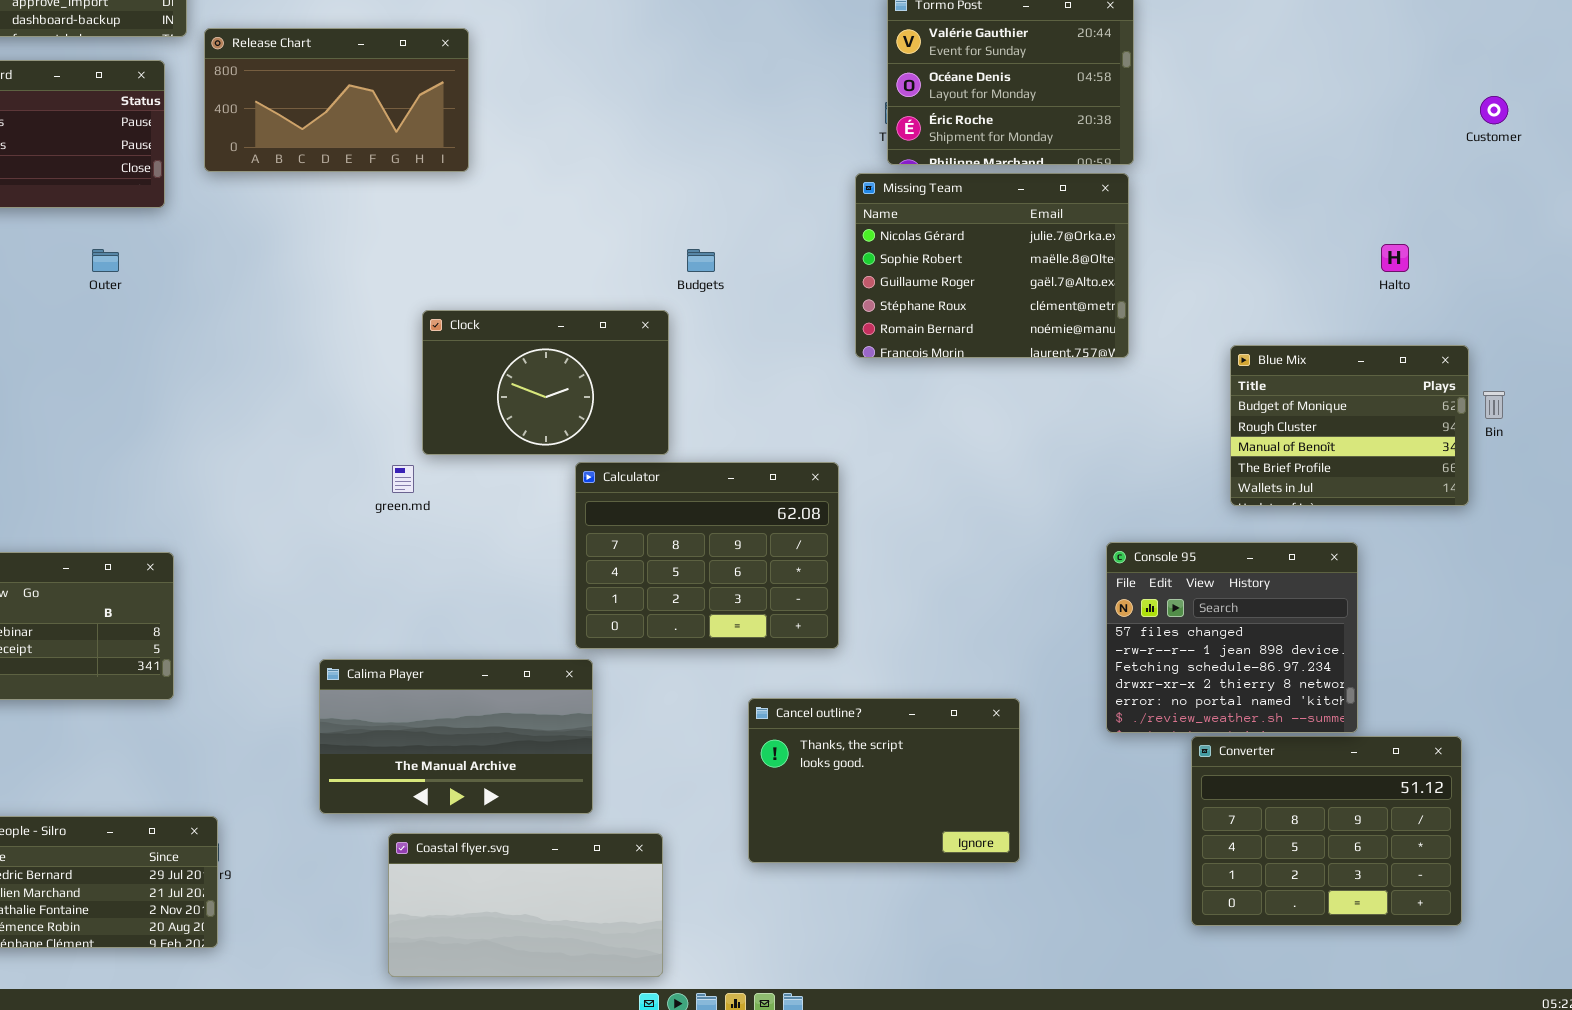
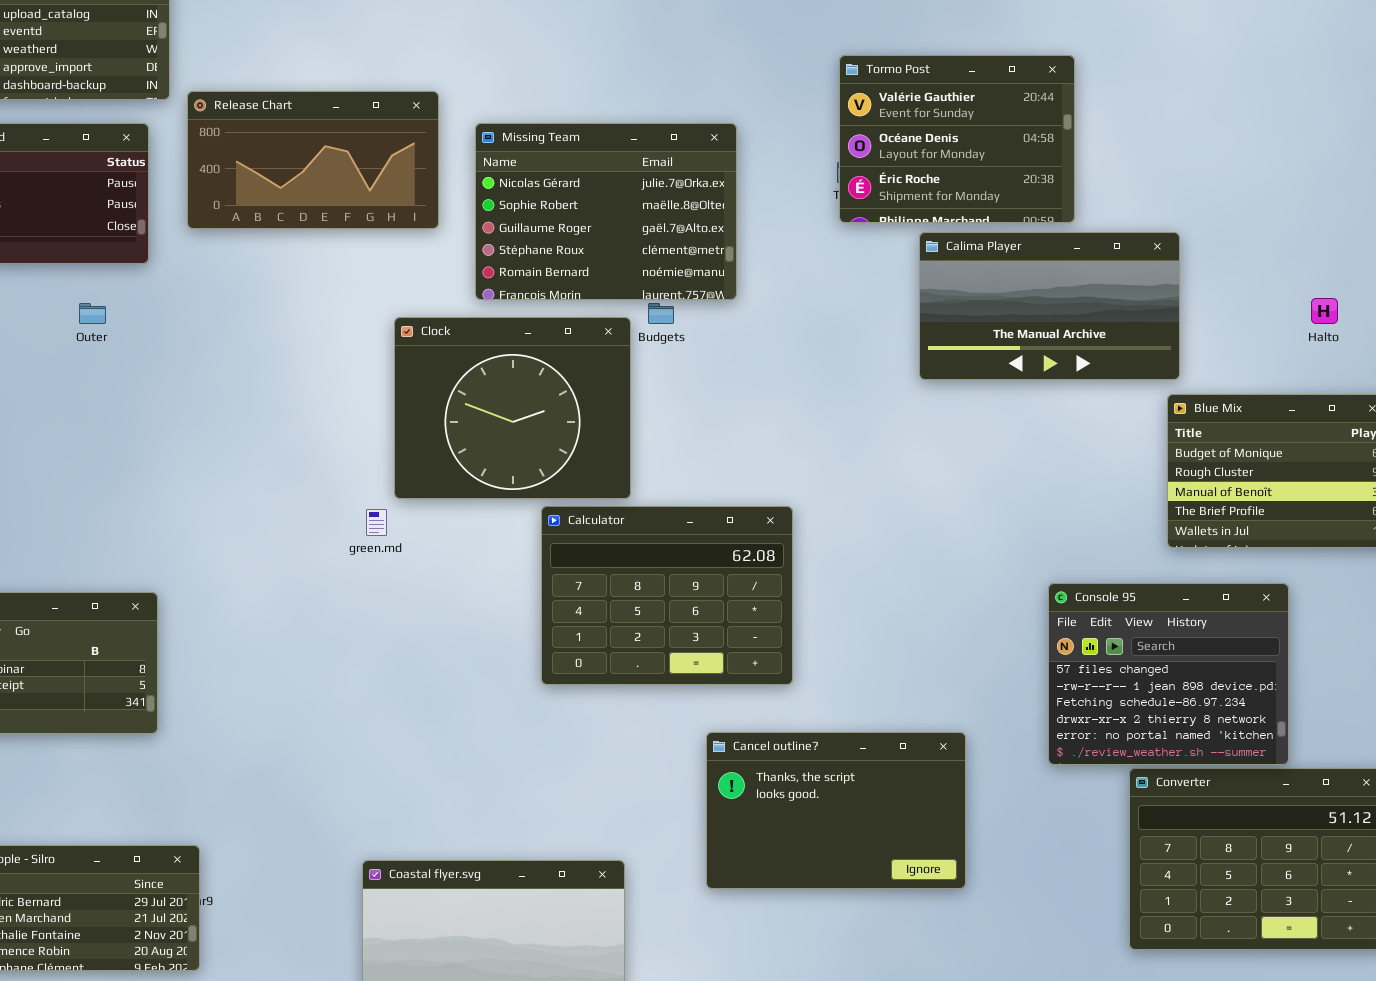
Missing Team: [855,173,1129,358] -> [475,123,737,300], moved
Clock: [422,310,669,455] -> [394,317,631,499], resized
Calima Player: [319,659,593,814] -> [919,232,1180,380], moved

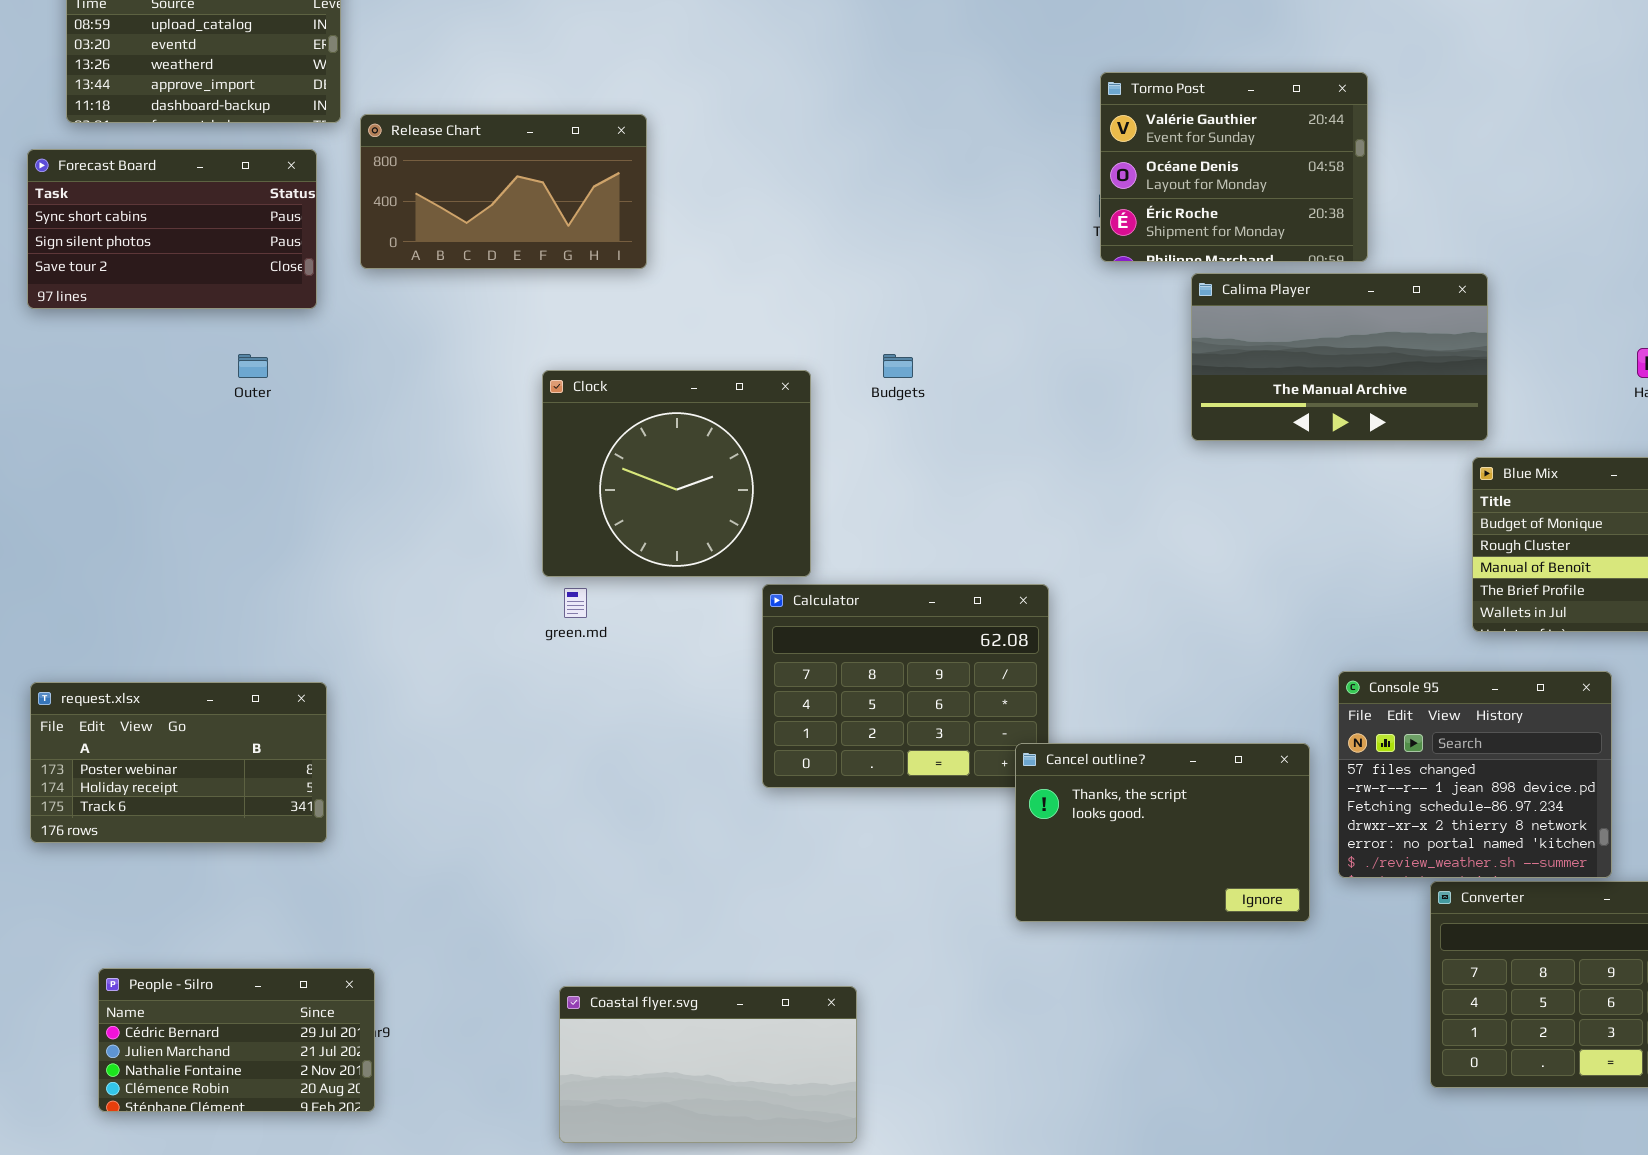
Missing Team: [475,123,737,300] -> none, closed
Clock: [394,317,631,499] -> [542,370,811,577], moved
Cancel outline?: [706,732,966,889] -> [1015,743,1310,922], moved

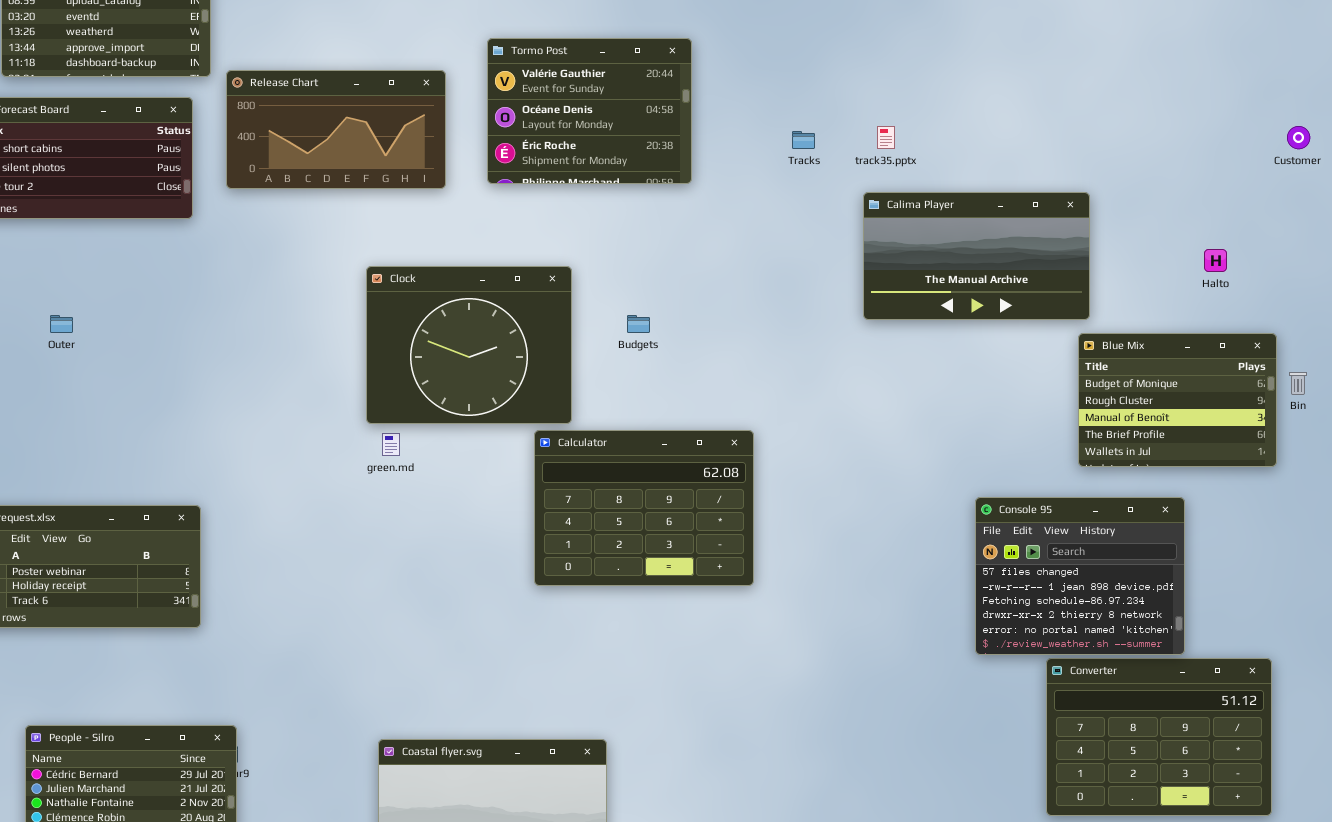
Tormo Post: [1100,72,1368,262] -> [487,38,692,184], moved
Outer: [238,354,268,378] -> [50,315,73,333], moved
Budgets: [883,354,913,378] -> [627,315,650,333], moved
Cancel outline?: [1015,743,1310,922] -> none, closed

